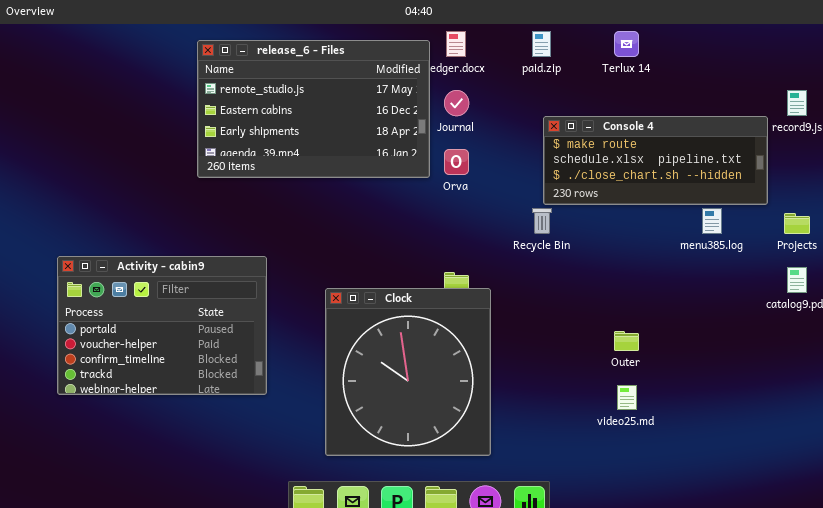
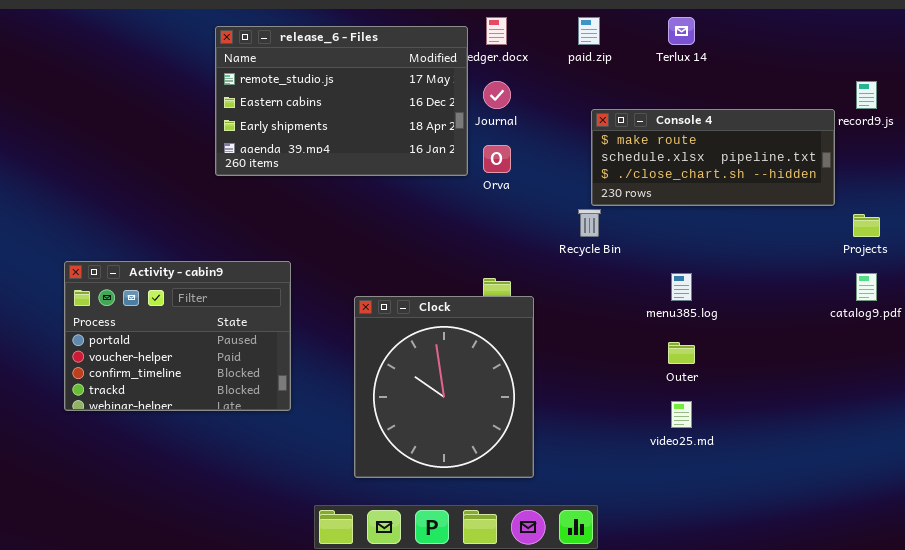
menu385.log: [702,208,722,234] -> [671,273,692,301], moved

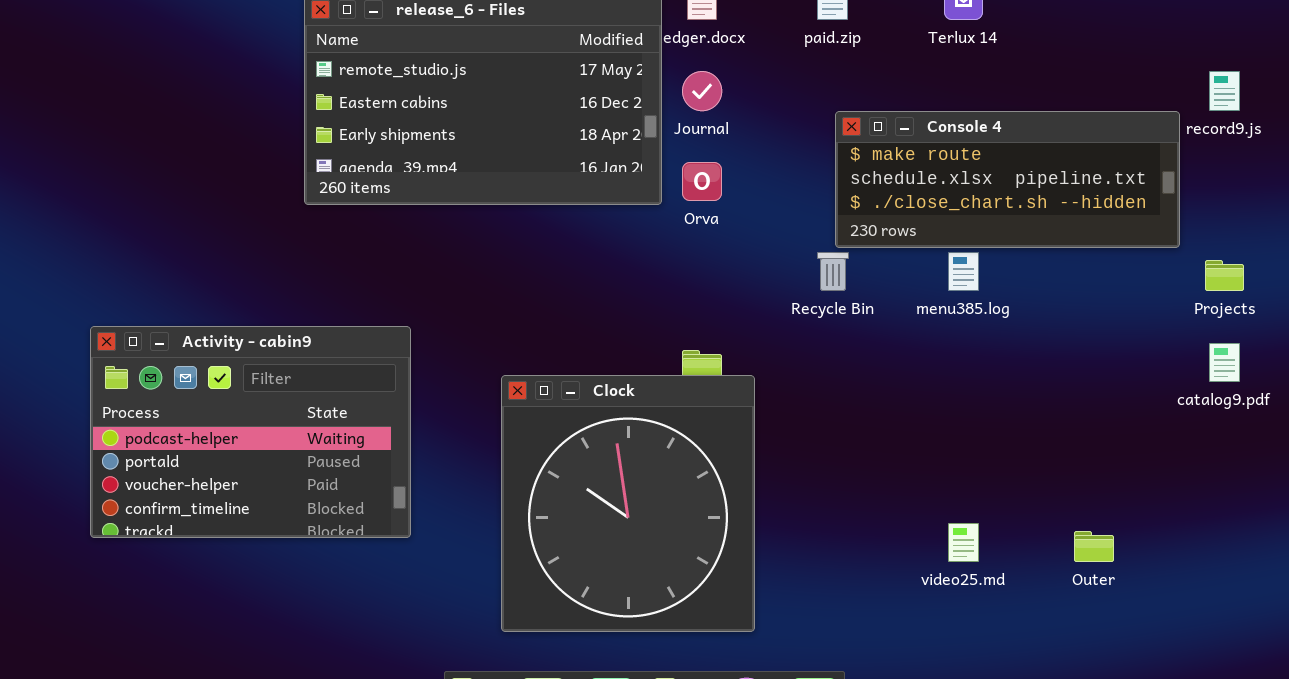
Activity - cabin9: [64,261,291,411] -> [90,326,411,538], scrolled up 1 row
menu385.log: [671,273,692,301] -> [948,252,979,291], moved
Outer: [668,342,695,364] -> [1074,531,1114,562], moved

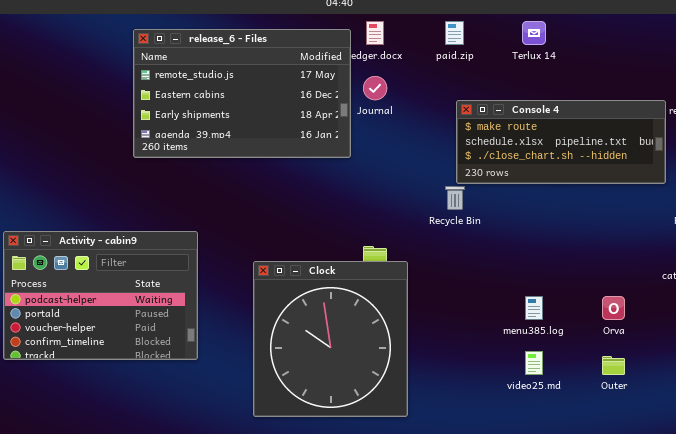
Orva: [682,162,722,201] -> [602,296,625,320], moved
menu385.log: [948,252,979,291] -> [525,296,543,320], moved

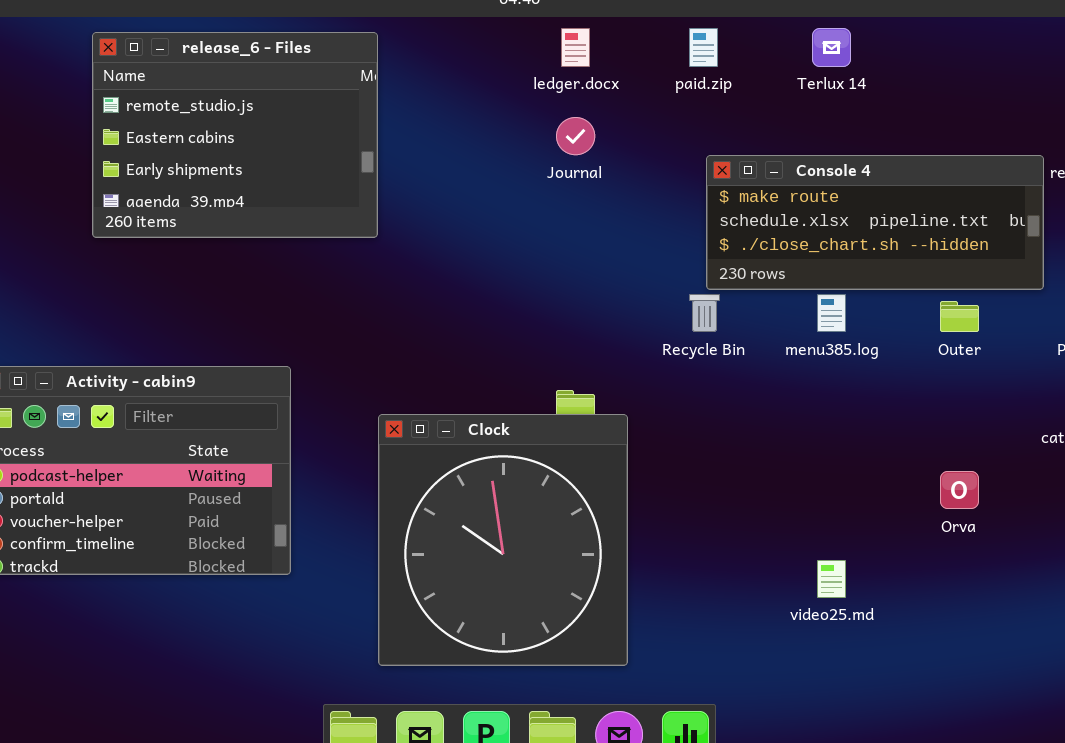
release_6 - Files: [133,29,351,158] -> [92,32,378,238], moved, resized
menu385.log: [525,296,543,320] -> [817,294,846,332], moved
Outer: [602,356,625,375] -> [940,301,979,332], moved

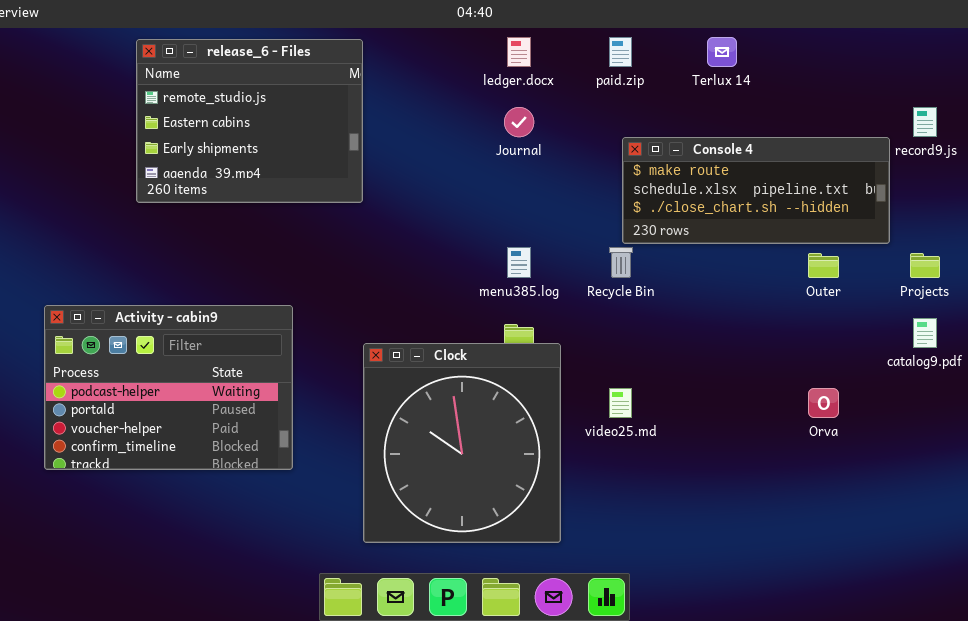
menu385.log: [817,294,846,332] -> [507,247,531,278], moved
video25.md: [817,560,846,598] -> [609,388,632,418], moved

